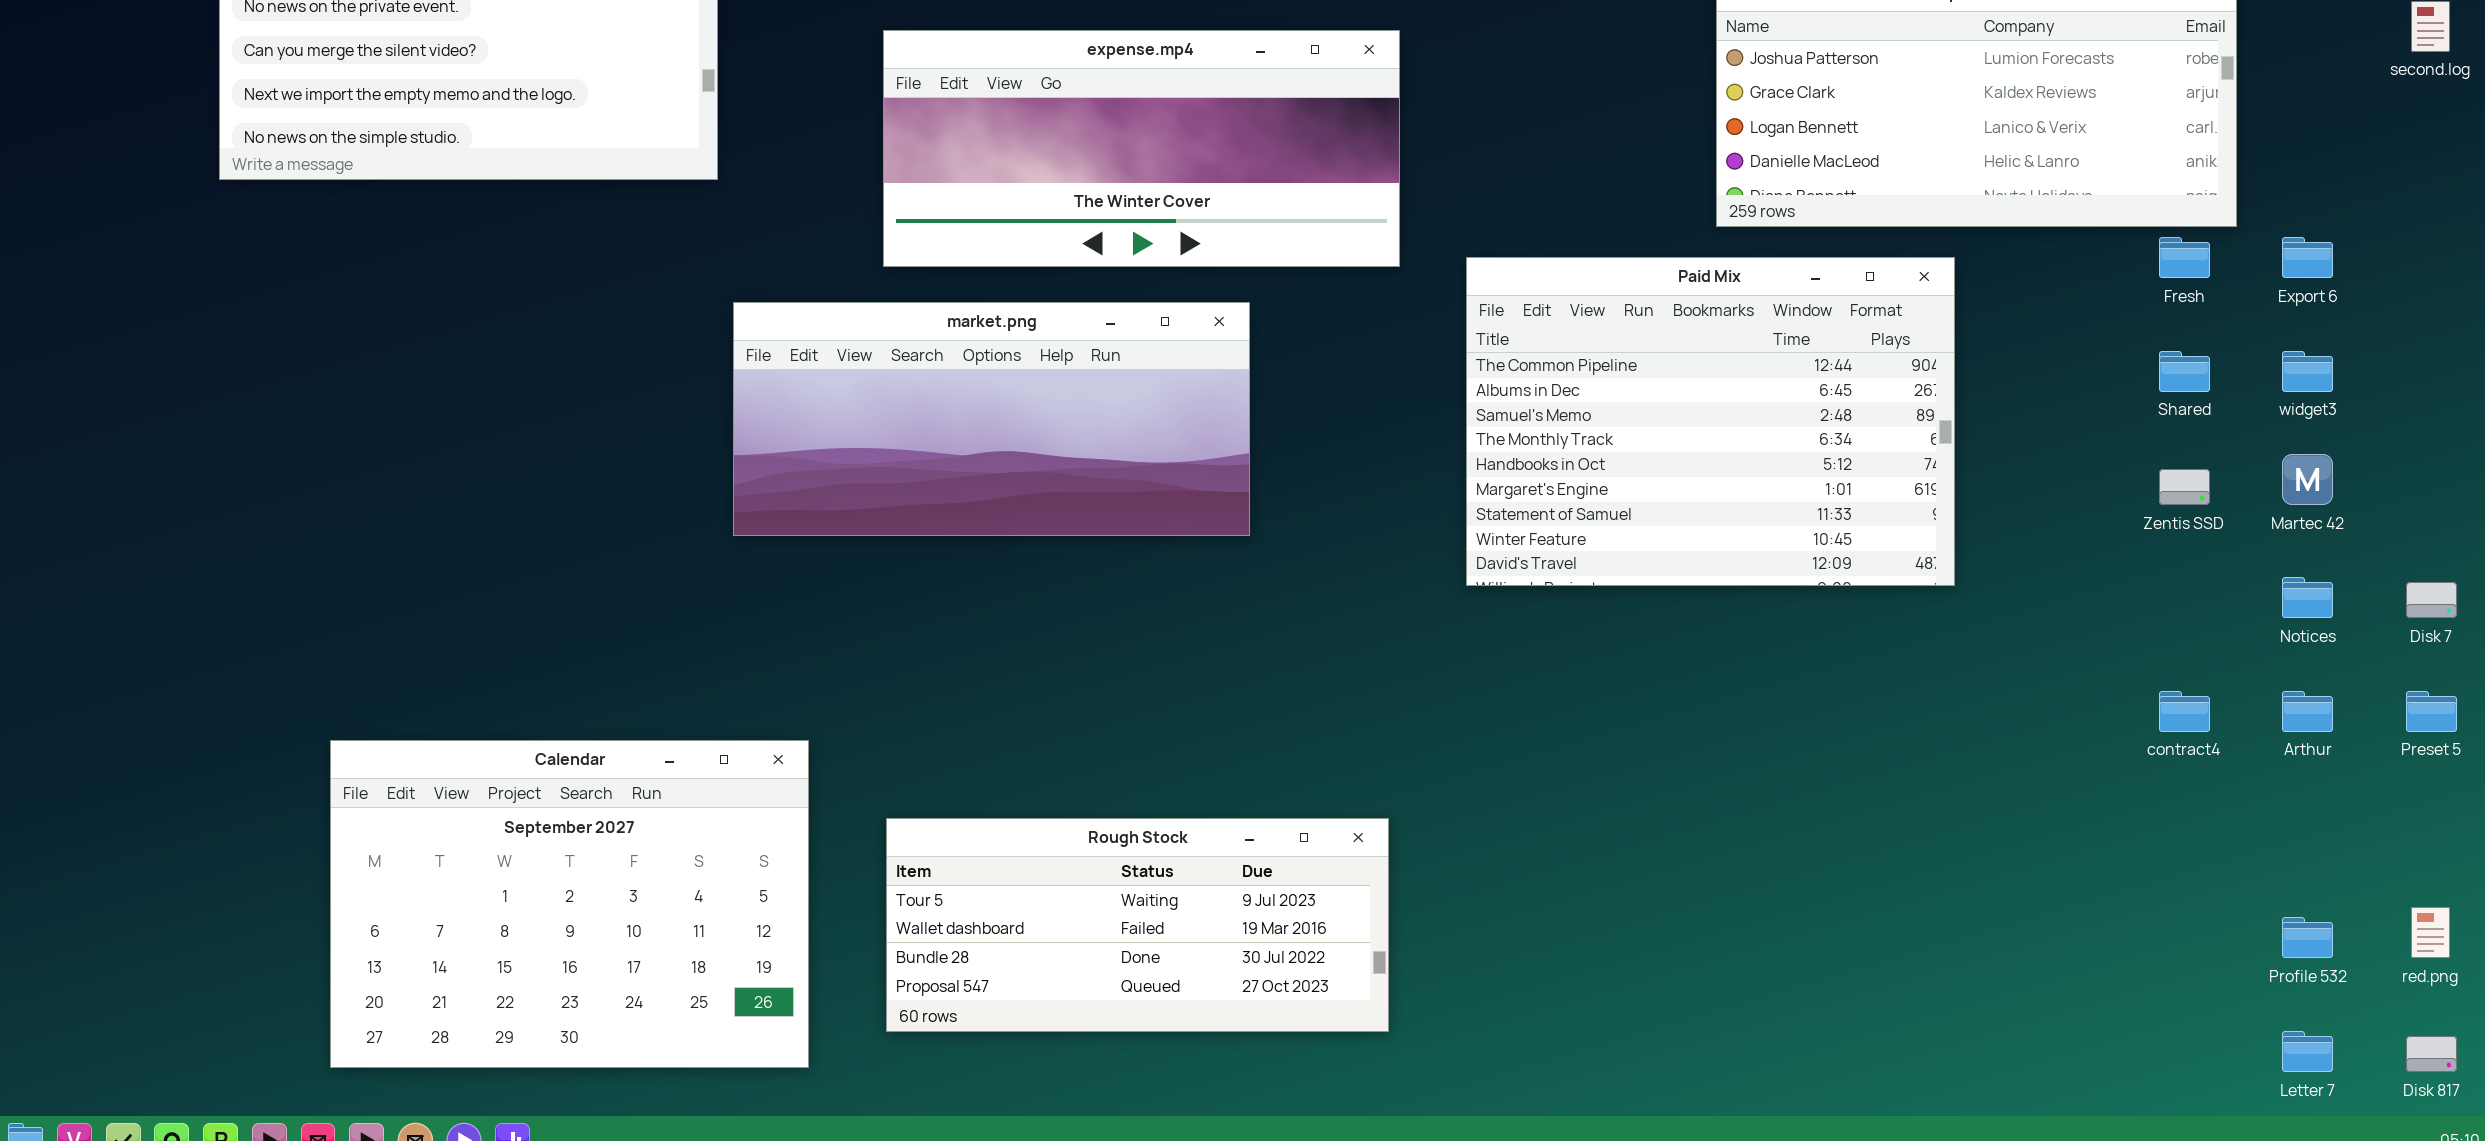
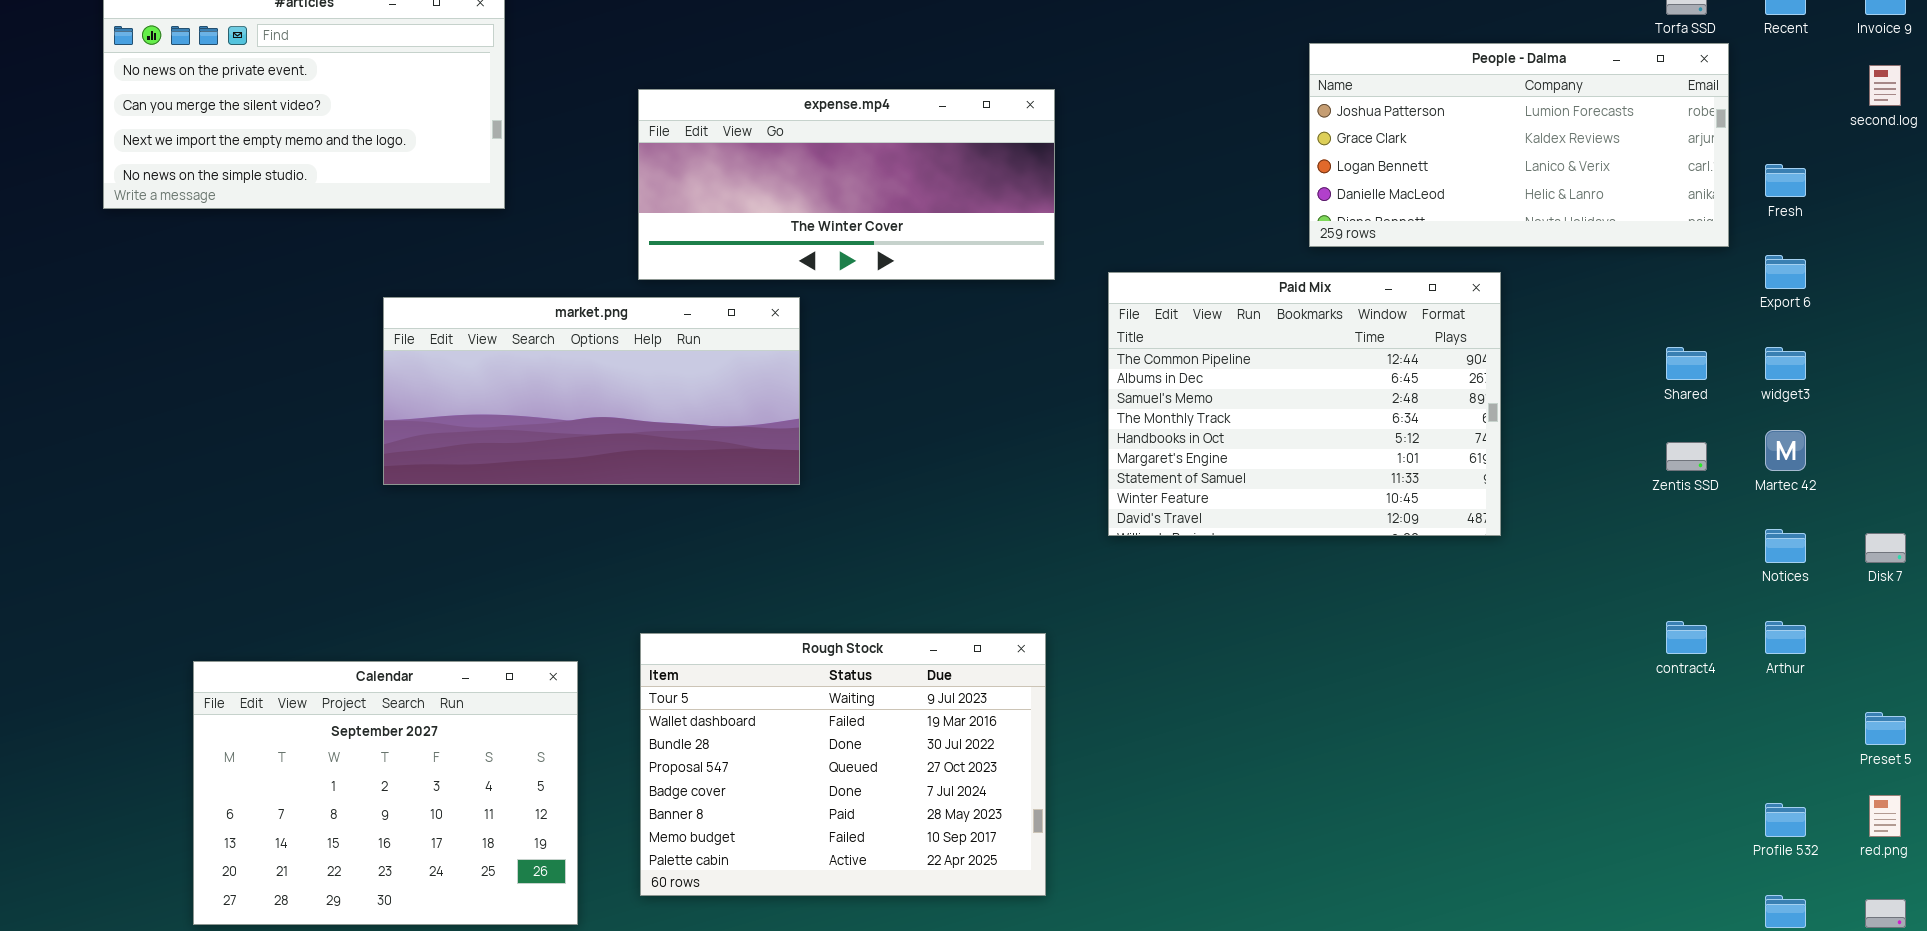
Fresh: [2159,237,2210,278] -> [1765,164,1806,197], moved
market.png: [733,302,1250,536] -> [383,297,800,485], moved
Preset 5: [2406,691,2457,732] -> [1865,712,1906,745], moved
Rough Stock: [886,818,1389,1032] -> [640,633,1046,896], resized

